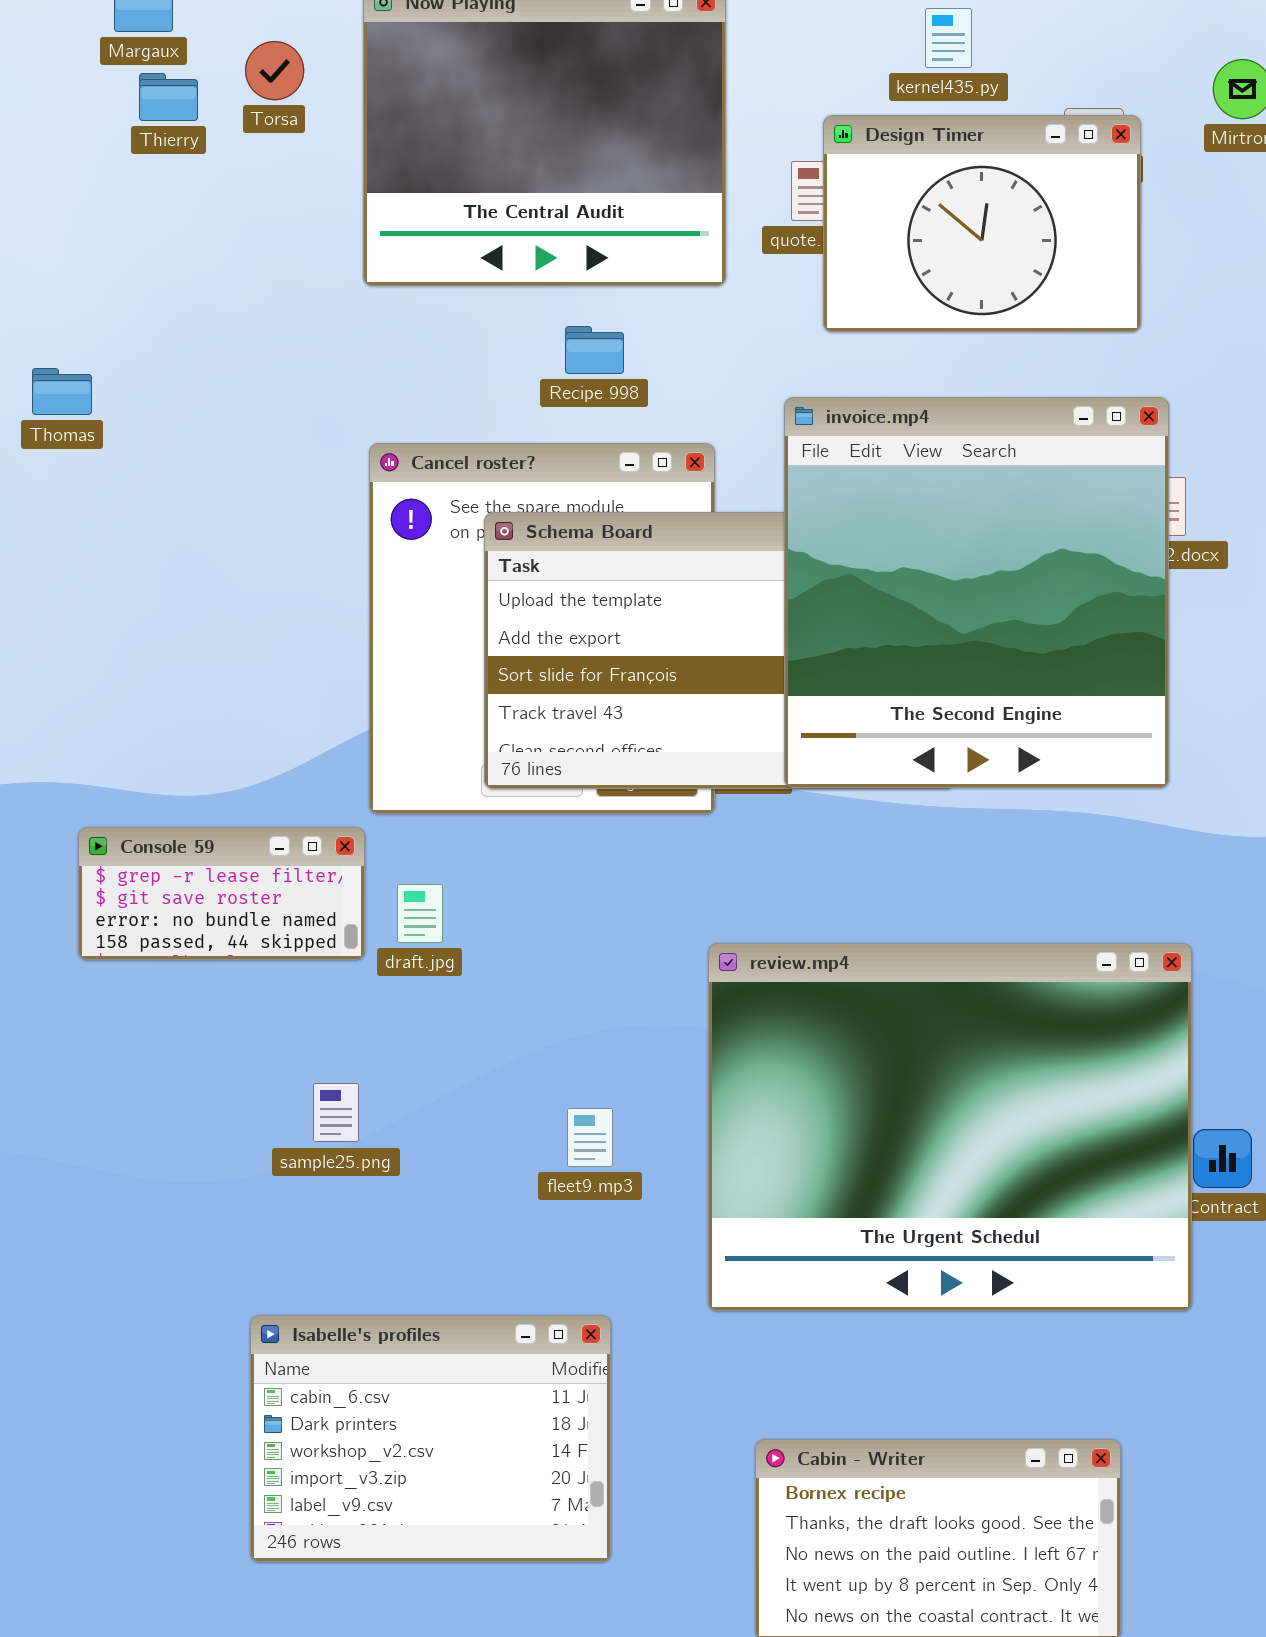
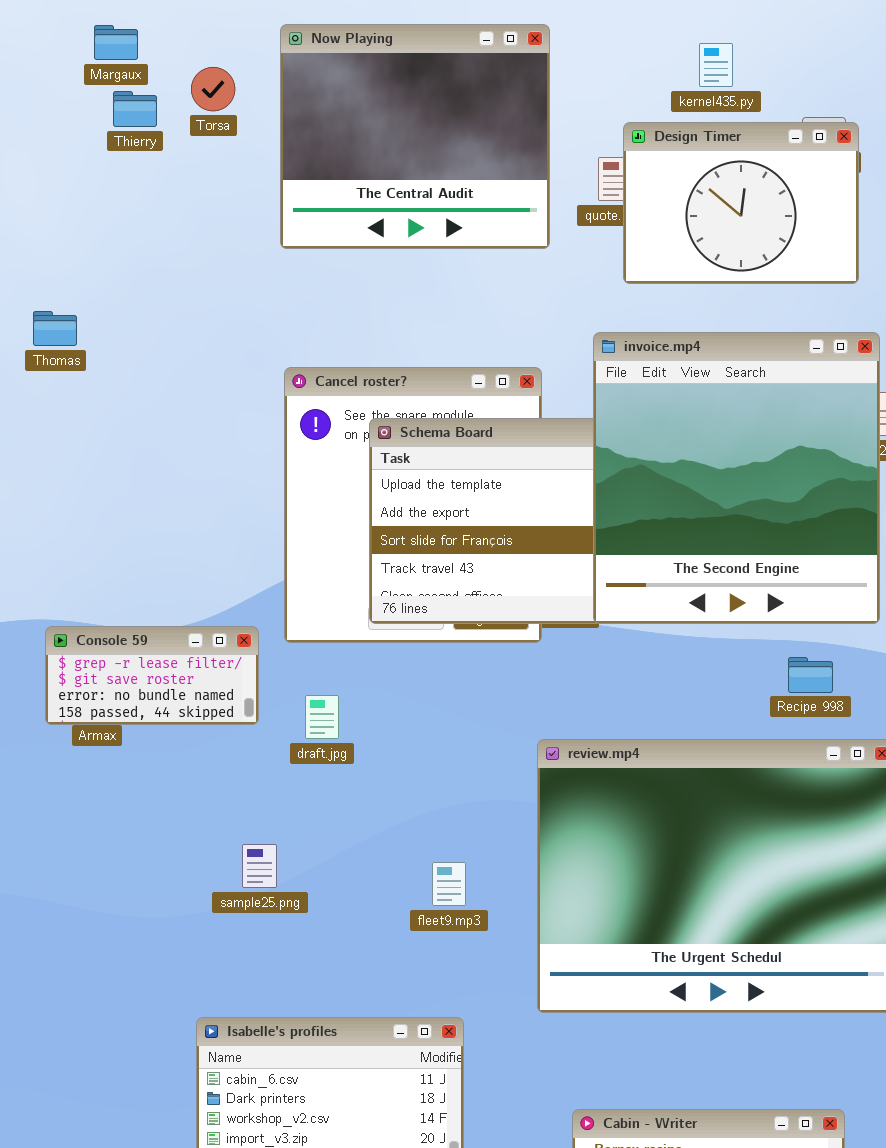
Recipe 998: [565,326,624,374] -> [788,657,833,693], moved
Console 59: [78,827,365,960] -> [45,626,259,725], moved

